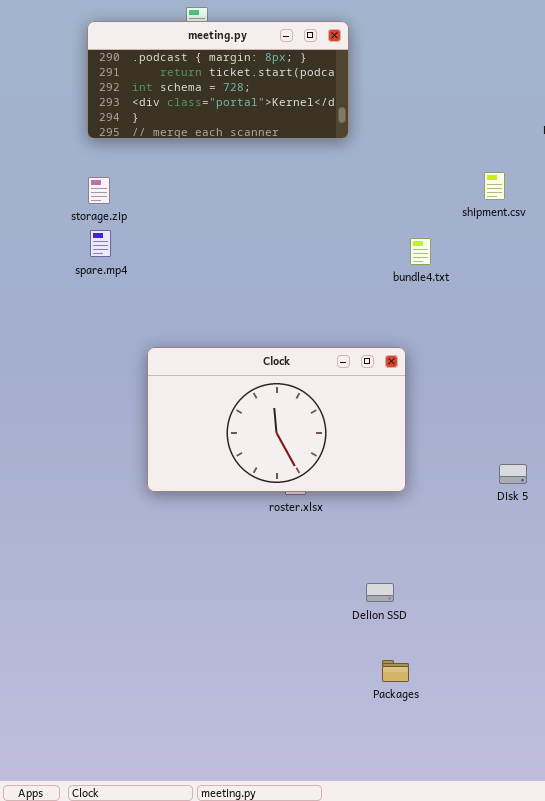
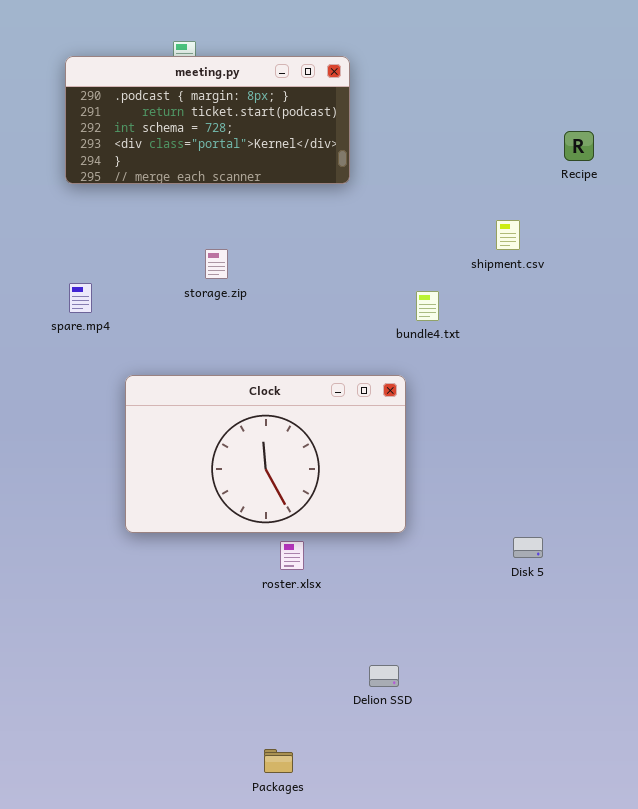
storage.zip: [88,177,110,204] -> [205,249,228,279], moved
Clock: [147,347,406,492] -> [125,375,406,533], moved
Packages: [382,660,409,682] -> [264,749,293,773], moved

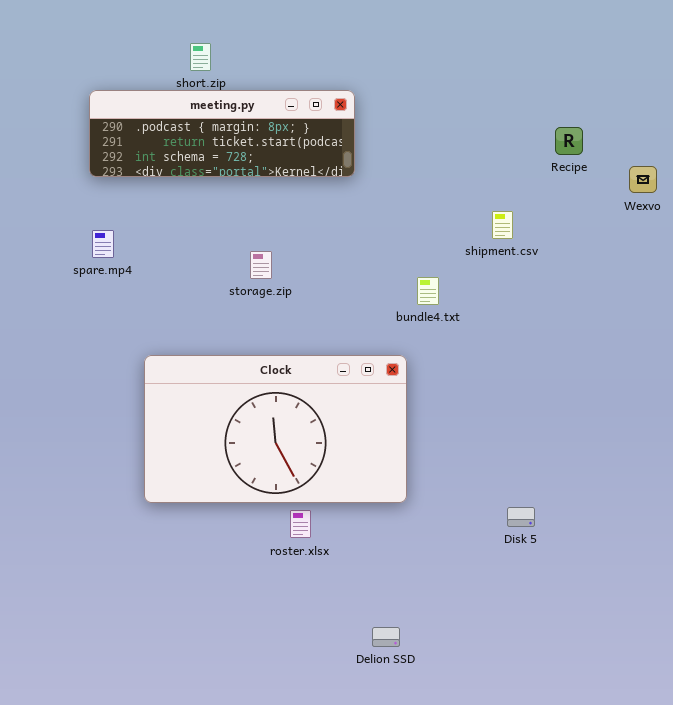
meeting.py: [65,56,350,184] -> [89,90,355,177], resized
storage.zip: [205,249,228,279] -> [250,251,272,279], moved
spare.mp4: [69,283,92,313] -> [92,230,114,258], moved

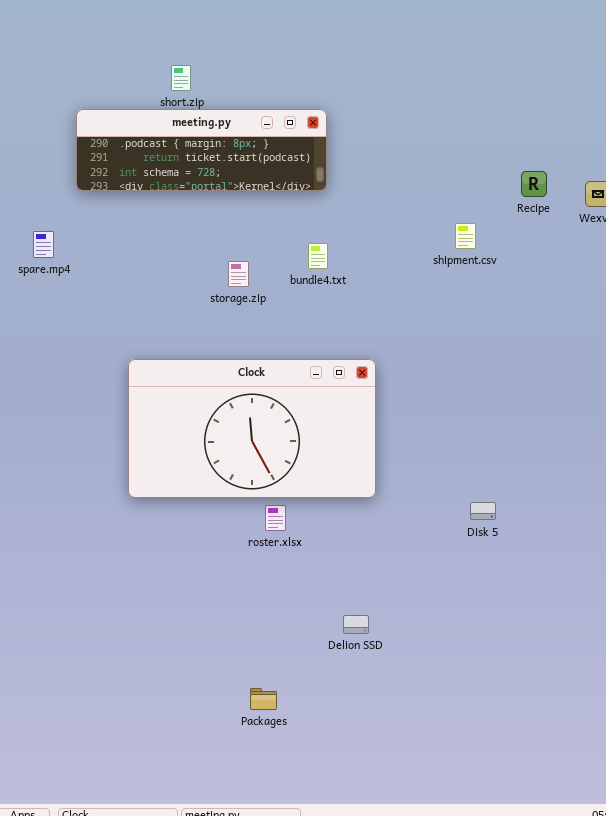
Recipe: [555,127,583,155] -> [521,171,547,197], moved
spare.mp4: [92,230,114,258] -> [33,231,54,258], moved
bundle4.txt: [417,277,439,305] -> [308,243,328,269], moved

